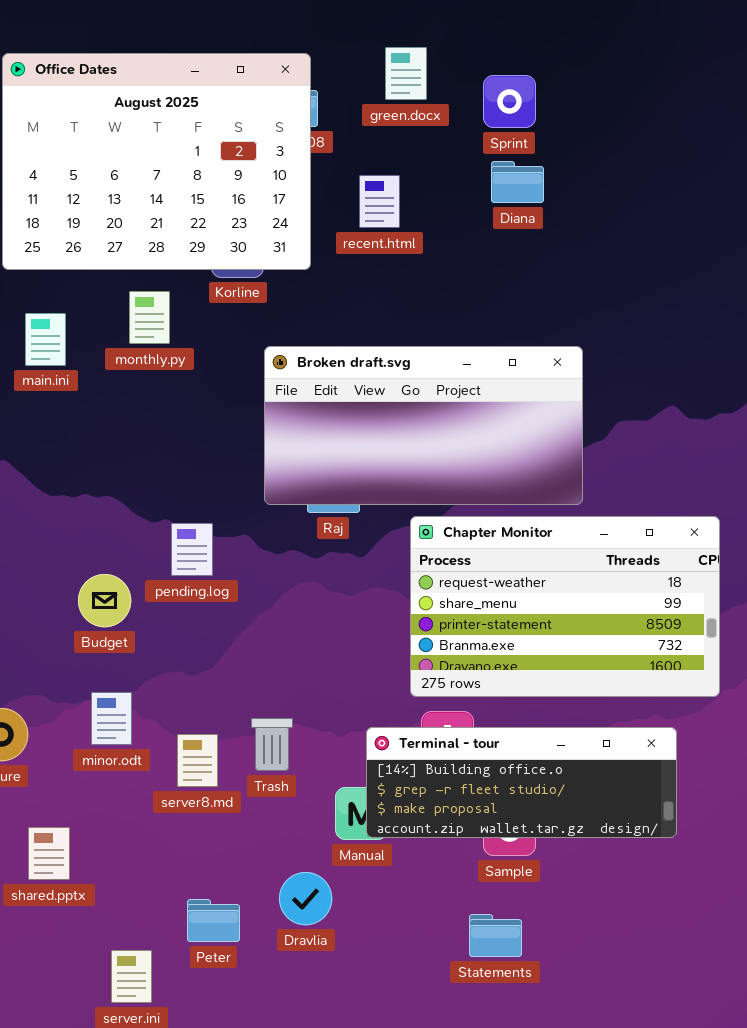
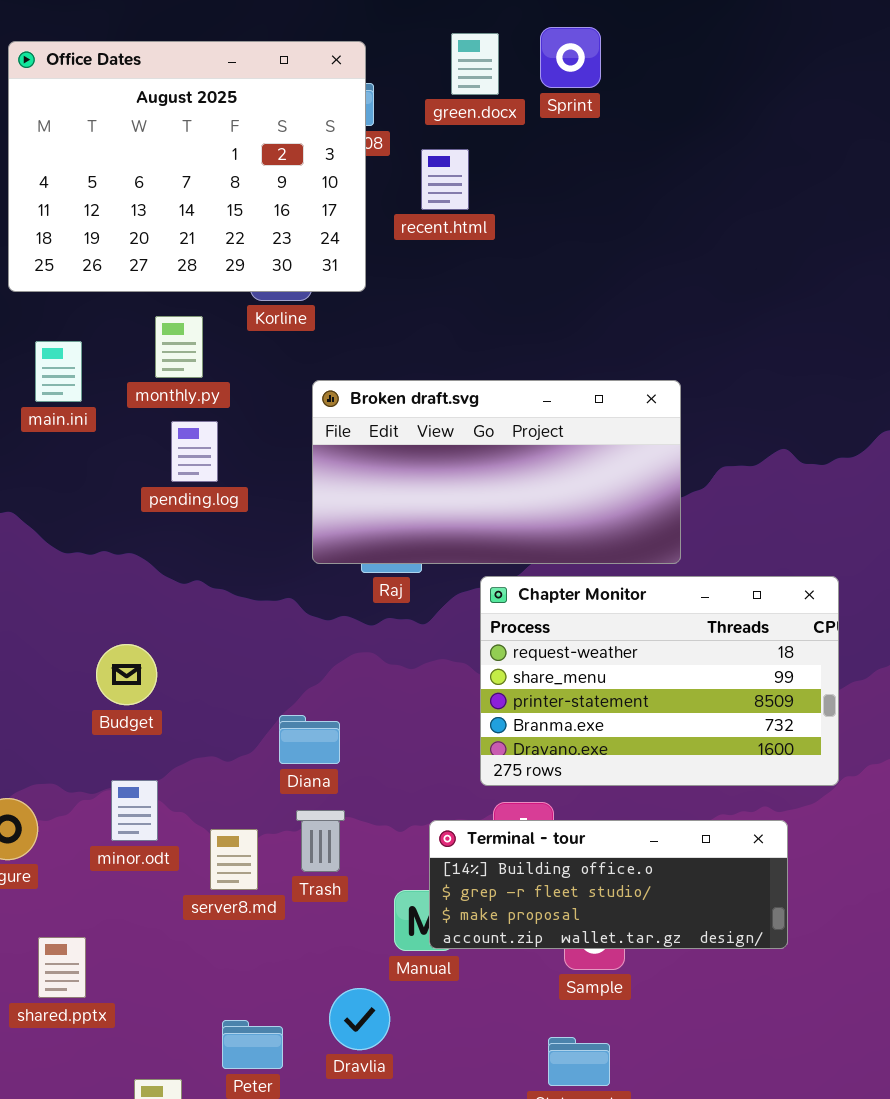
Sprint: [483,75,536,128] -> [540,27,601,88], moved
Diana: [491,161,544,203] -> [279,715,340,764], moved
recent.html: [359,175,400,228] -> [421,149,469,210], moved
pending.log: [171,523,213,576] -> [171,421,218,482], moved

